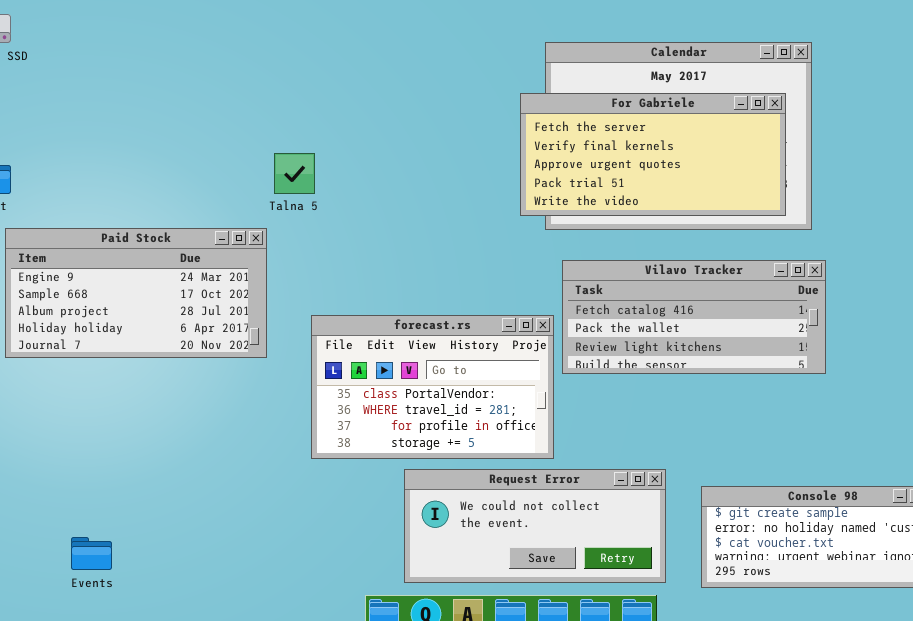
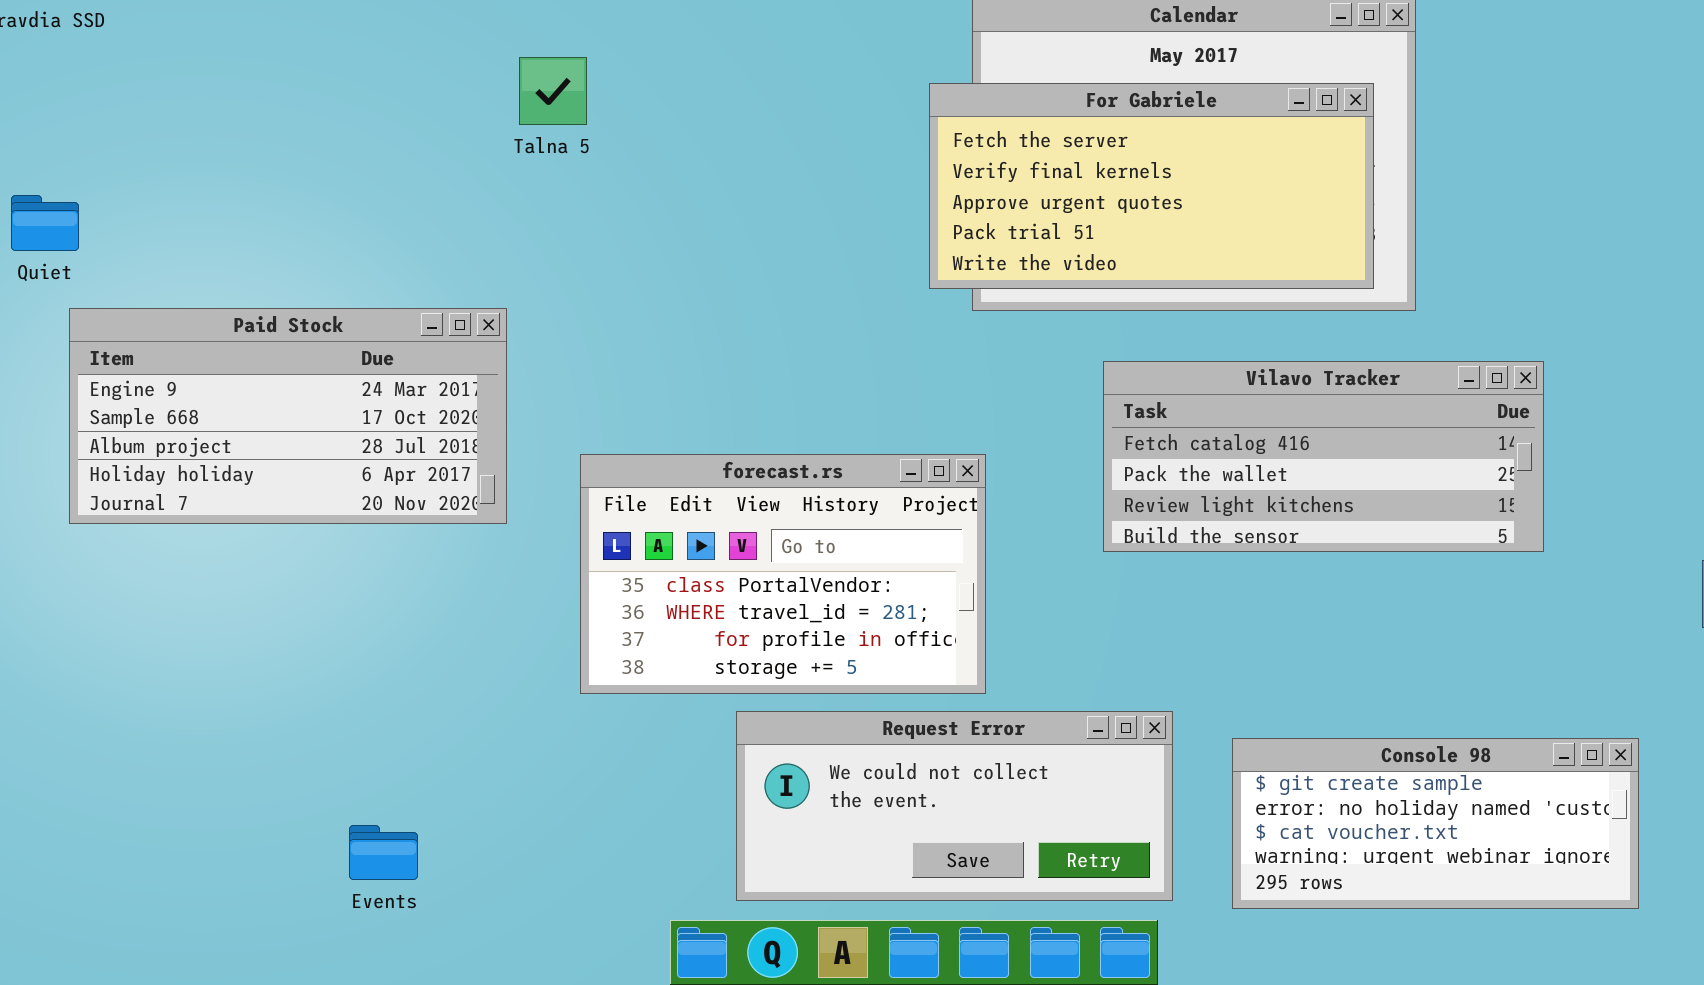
Talna 5: [274,153,315,194] -> [519,57,587,125], moved
Vilavo Tracker: [562,260,826,374] -> [1103,361,1544,552], moved
Events: [71,537,112,570] -> [349,825,418,880], moved

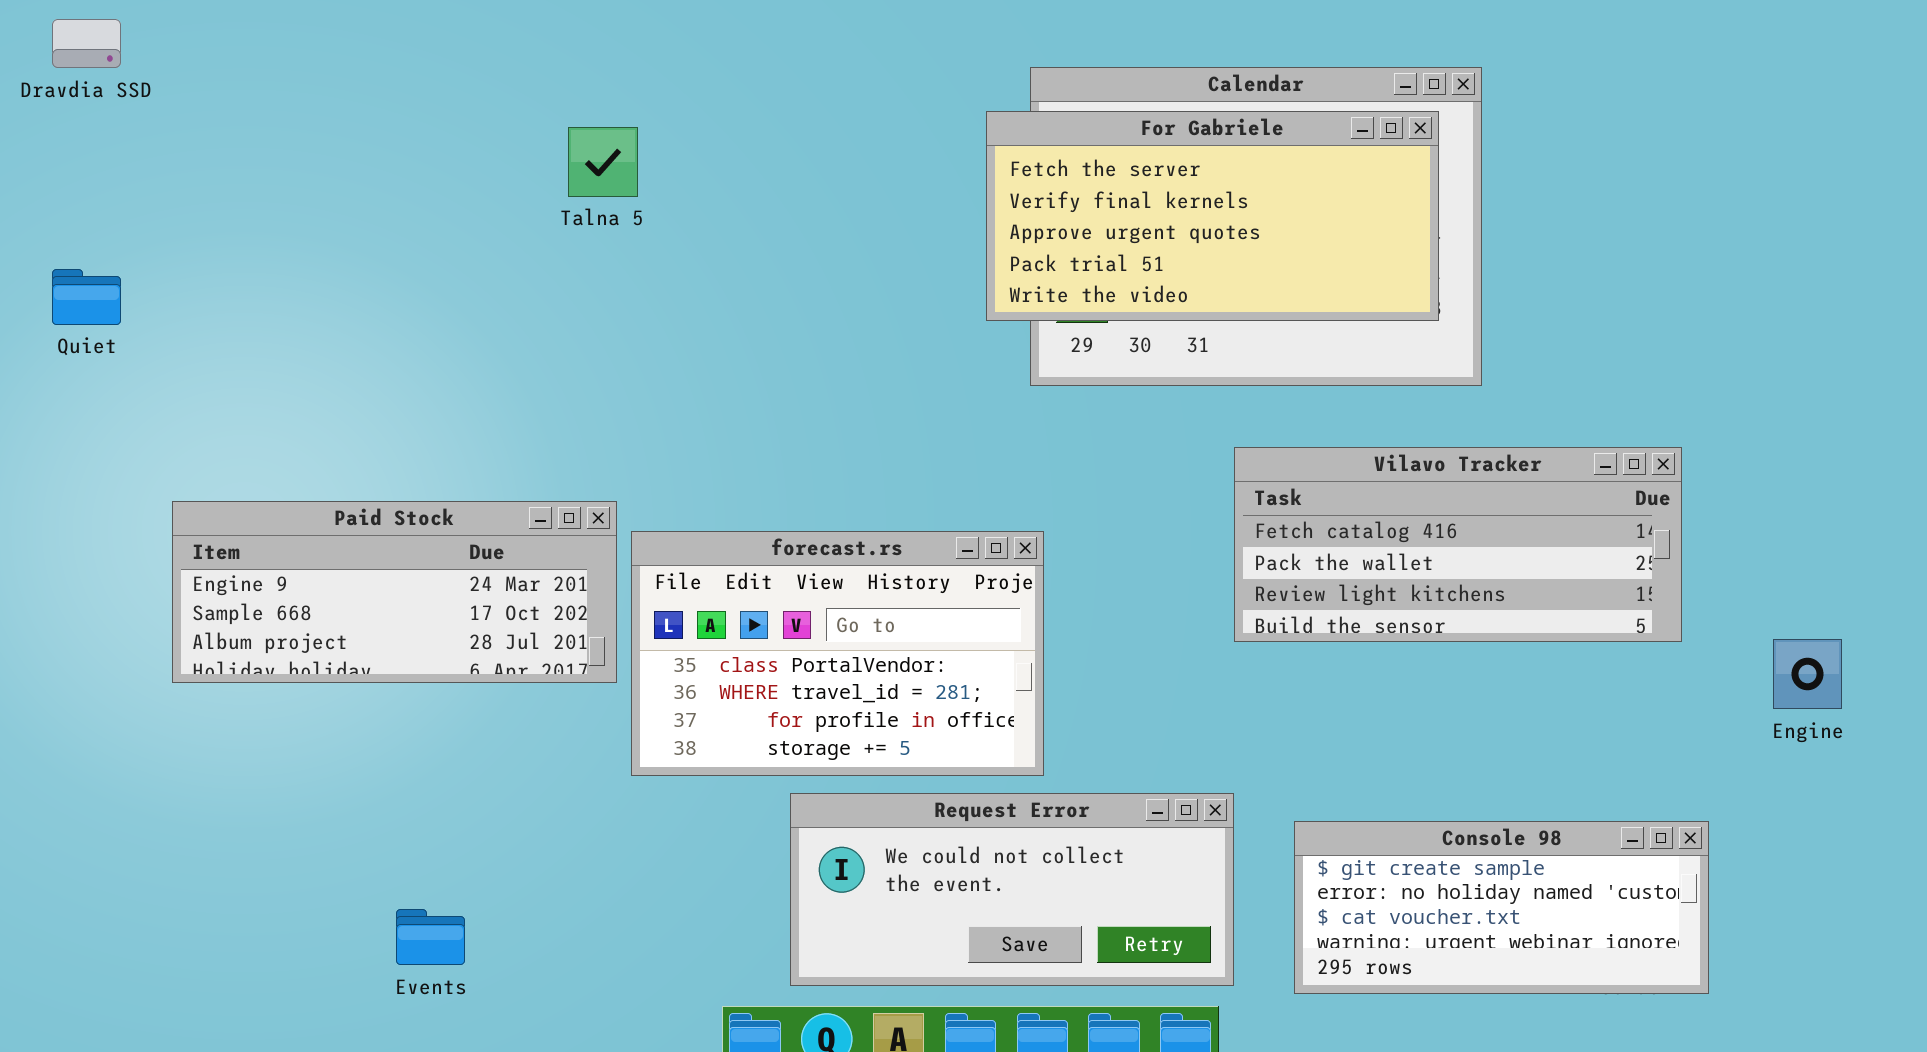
For Gabriele: [929,83,1374,289] -> [986,111,1439,321], moved
Paid Stock: [69,308,507,524] -> [172,501,617,683], moved, resized
Vilavo Tracker: [1103,361,1544,552] -> [1234,447,1682,642], moved

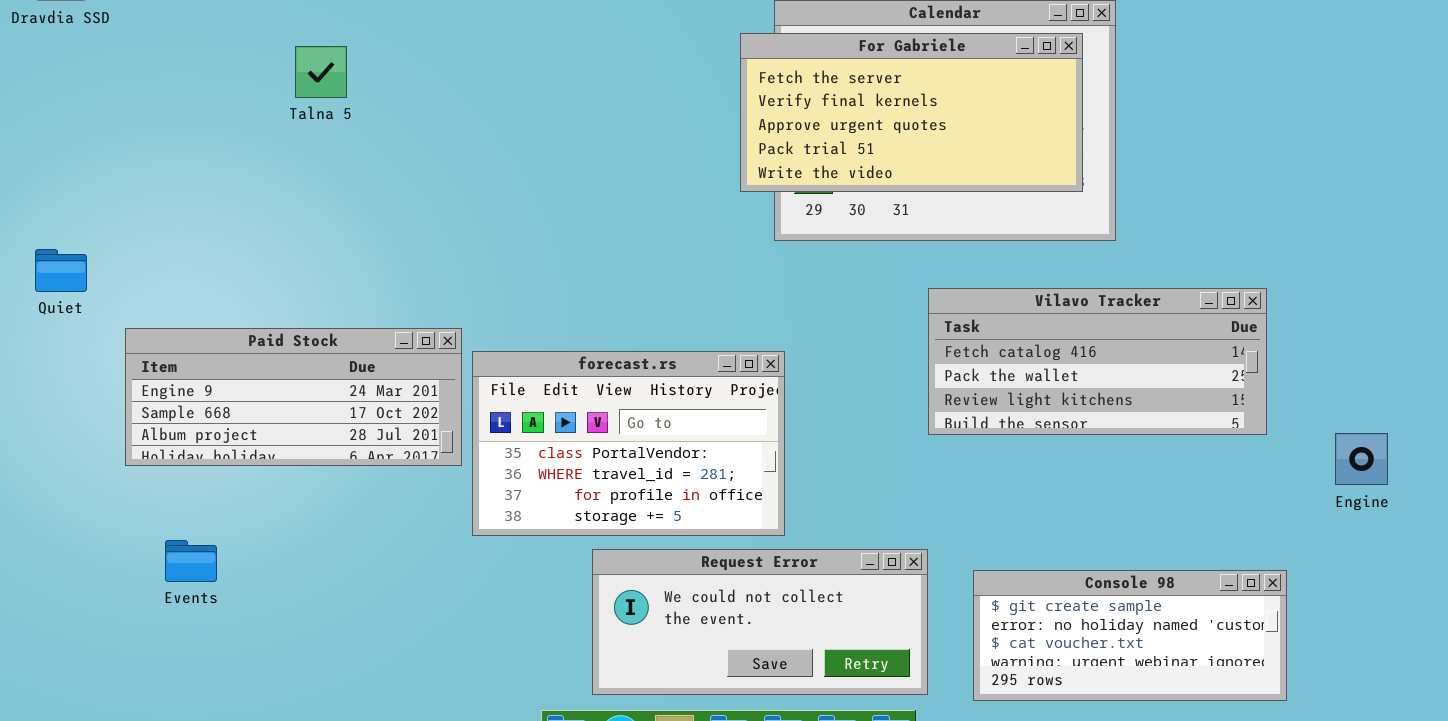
Talna 5: [568,127,638,197] -> [295,46,347,98], moved
Quiet: [52,269,121,325] -> [35,249,87,292], moved
Events: [396,909,465,965] -> [165,540,217,582], moved

